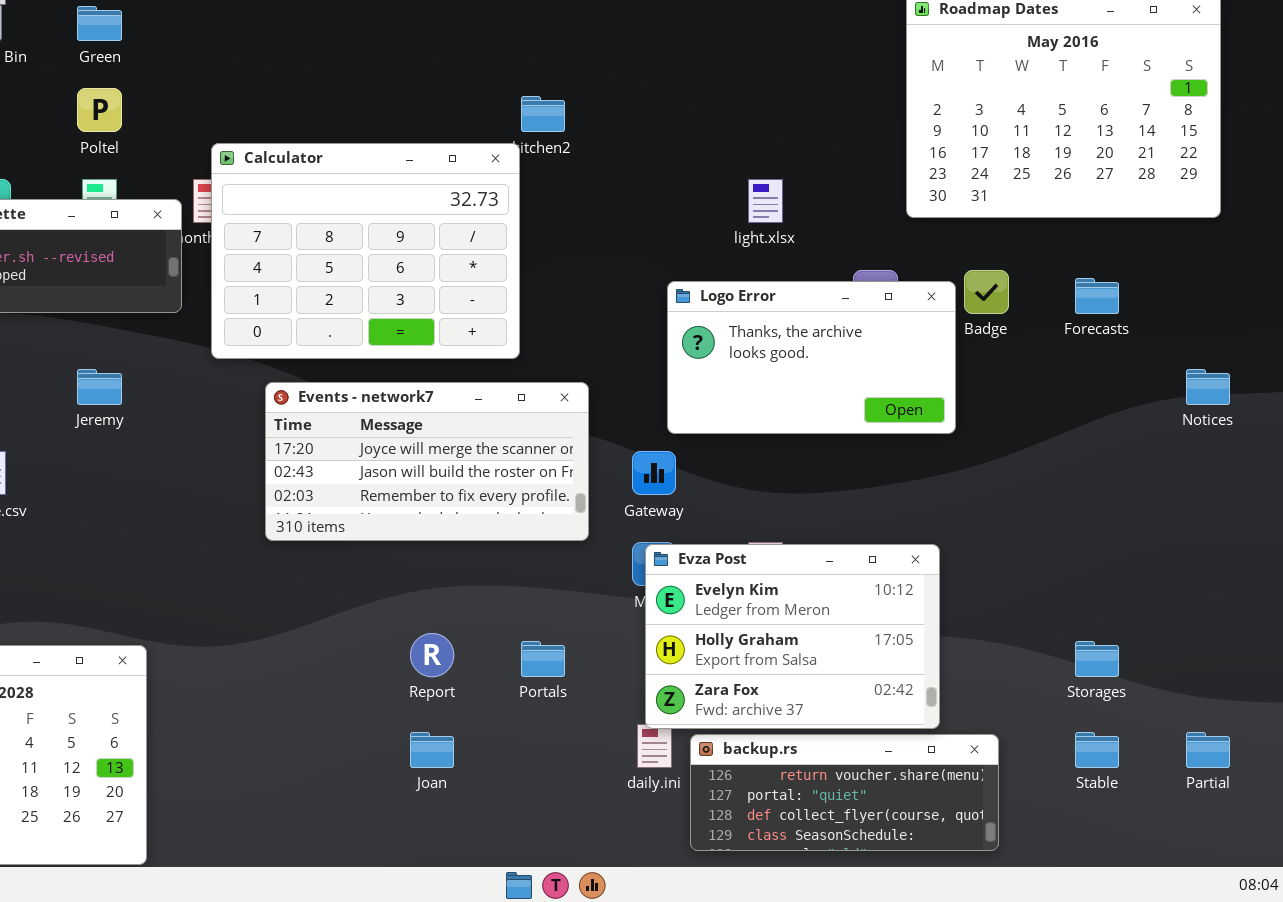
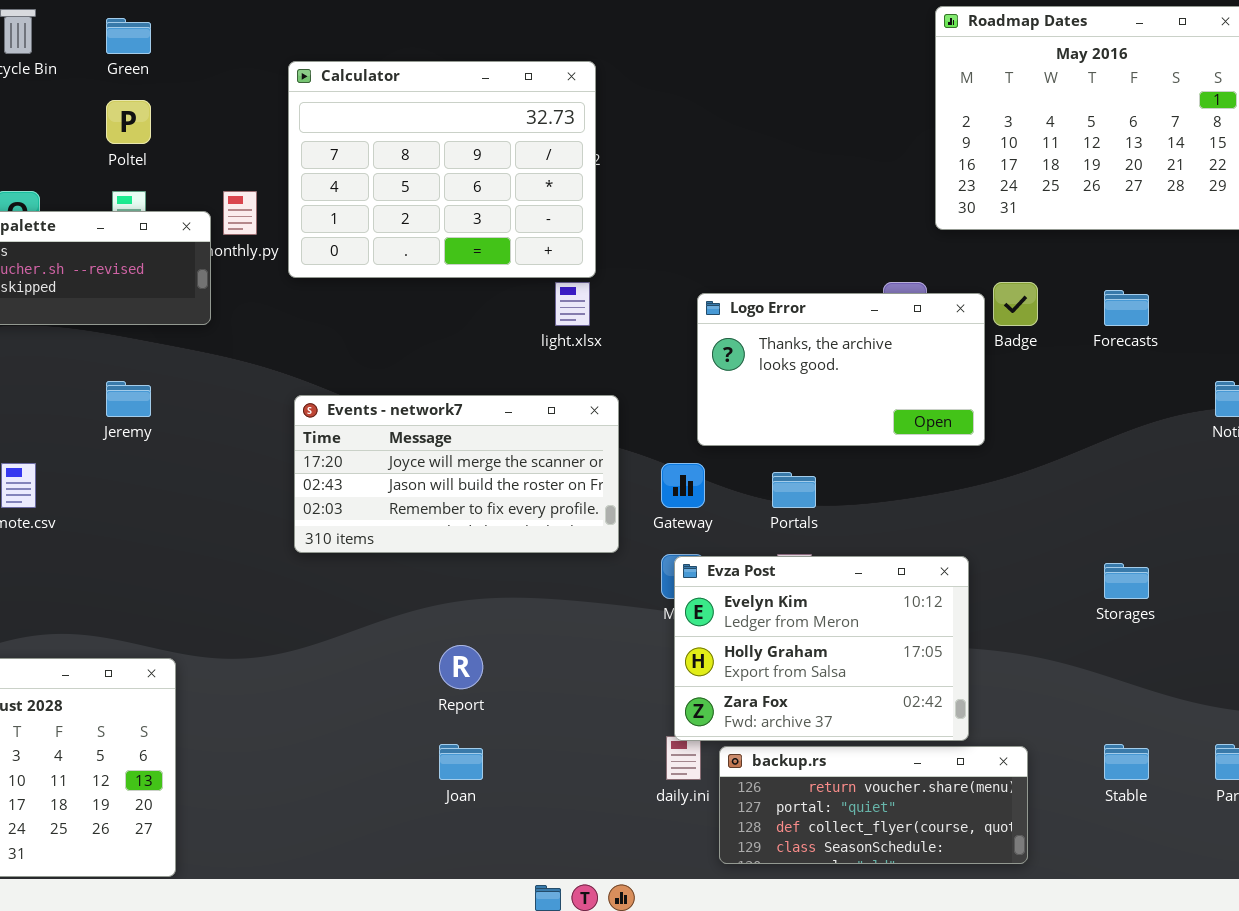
Calculator: [211,143,520,359] -> [288,61,596,278], moved
light.xlsx: [748,179,783,223] -> [555,282,590,326], moved
Portals: [521,641,565,677] -> [772,472,816,508], moved
Storages: [1075,641,1119,677] -> [1104,563,1149,599], moved

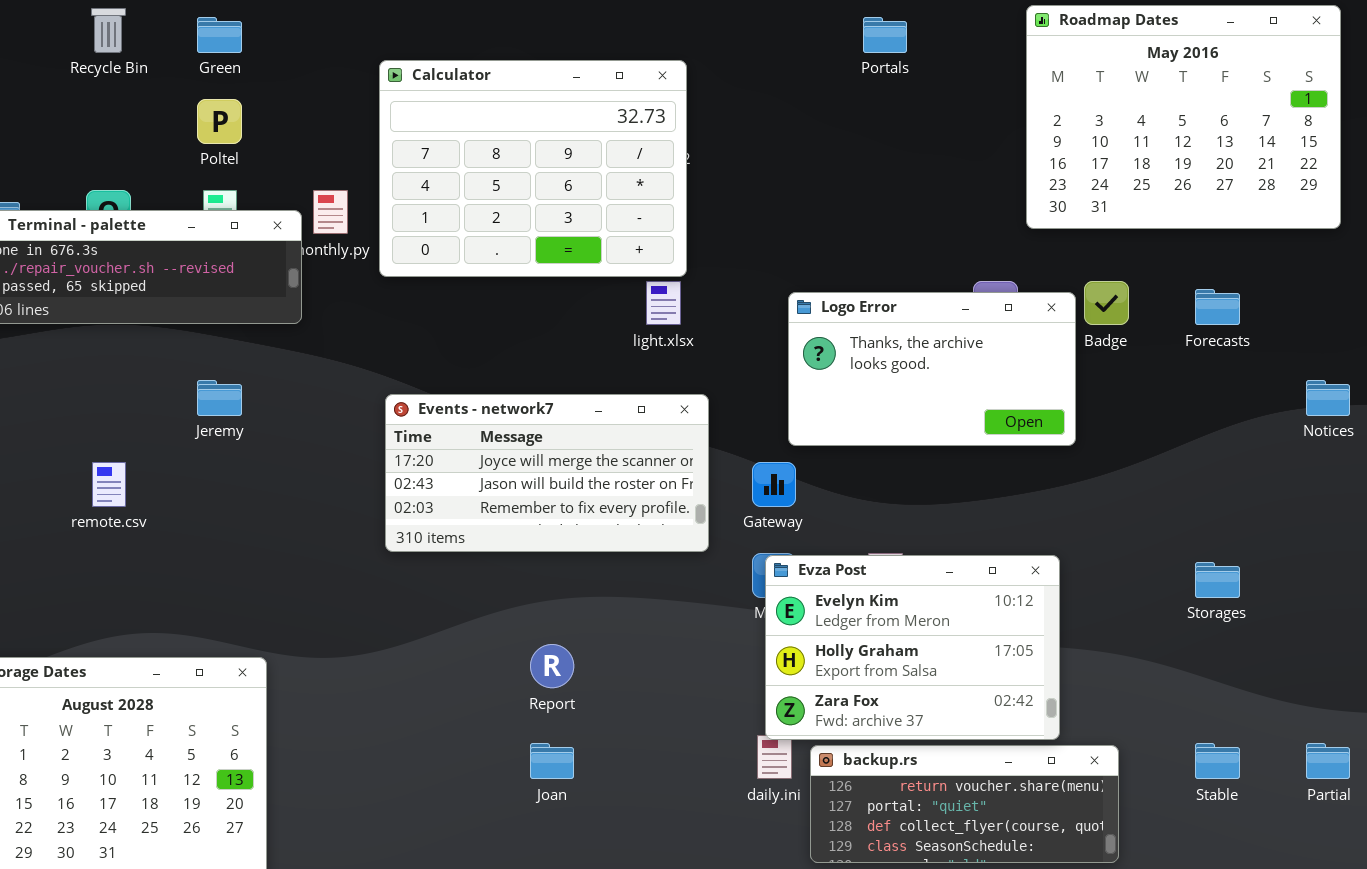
Portals: [772,472,816,508] -> [863,17,907,53], moved

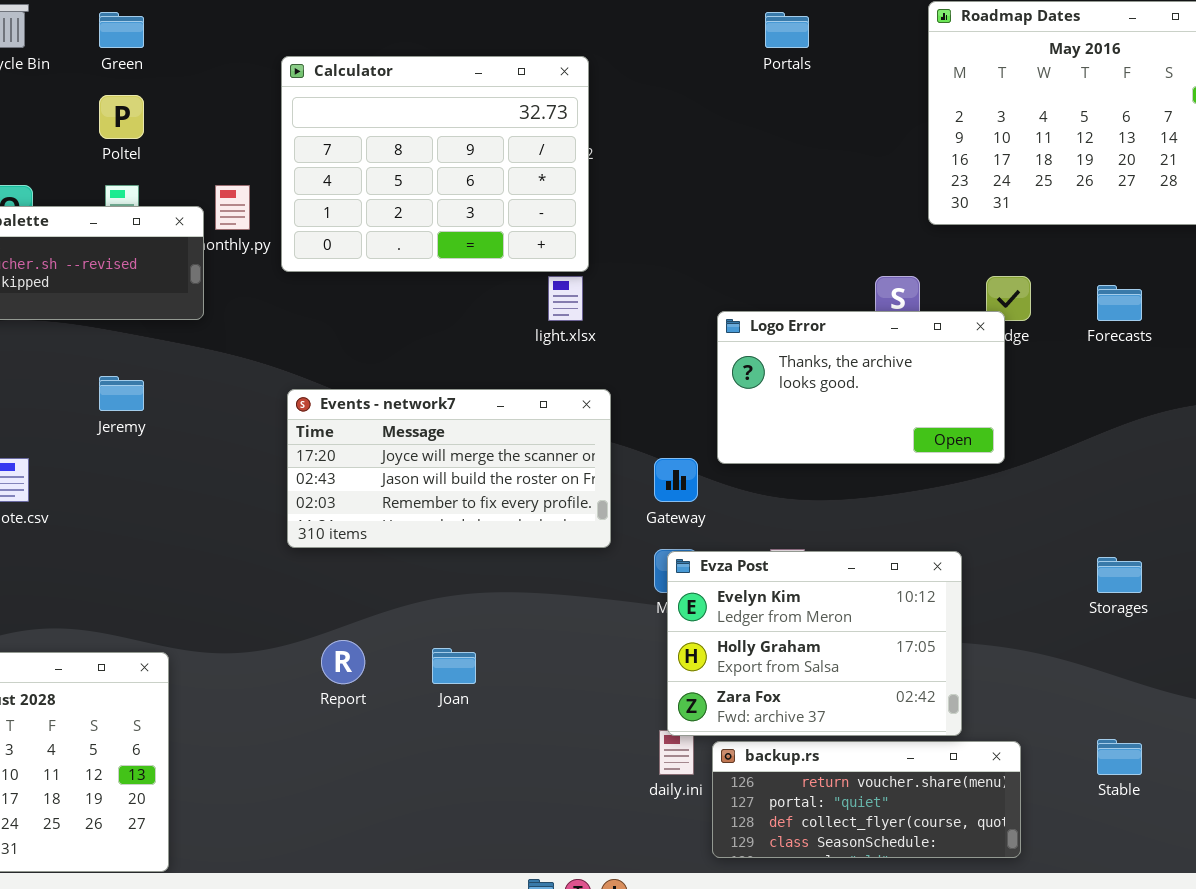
Logo Error: [788,292,1076,446] -> [717,311,1005,464], moved
Report: [530,644,574,688] -> [321,640,365,684], moved
Joan: [530,743,574,779] -> [432,648,476,684], moved

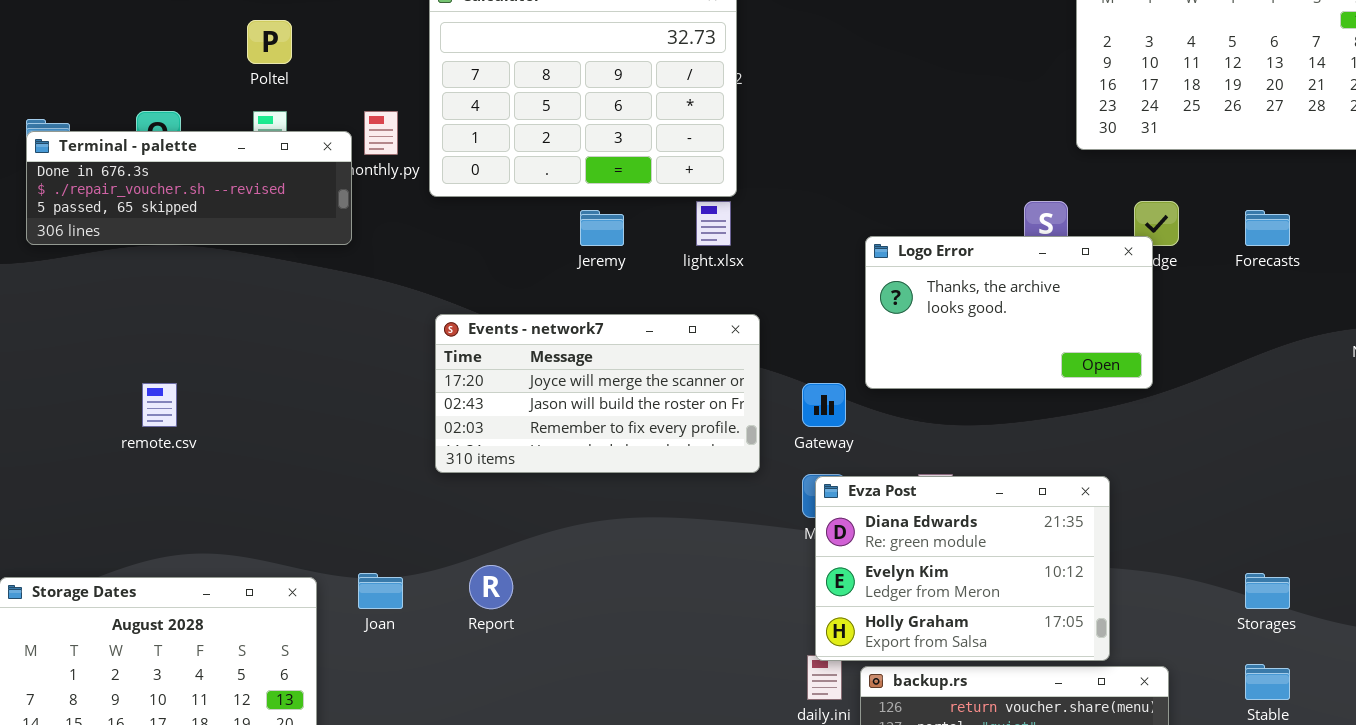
Jeremy: [99,376,144,411] -> [580,210,624,246], moved
Evza Post: [667,551,962,736] -> [815,476,1110,661], scrolled up 1 row
Storages: [1097,557,1142,593] -> [1245,573,1290,609], moved
Joan: [432,648,476,684] -> [358,573,403,609], moved

